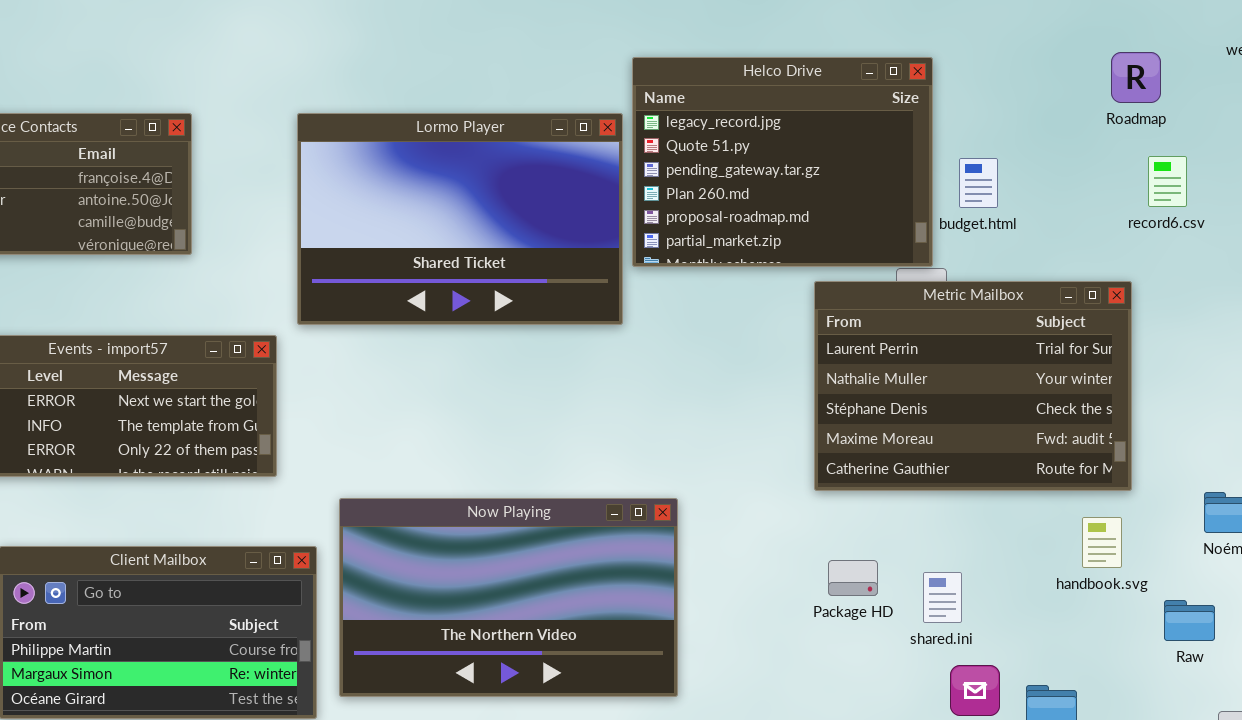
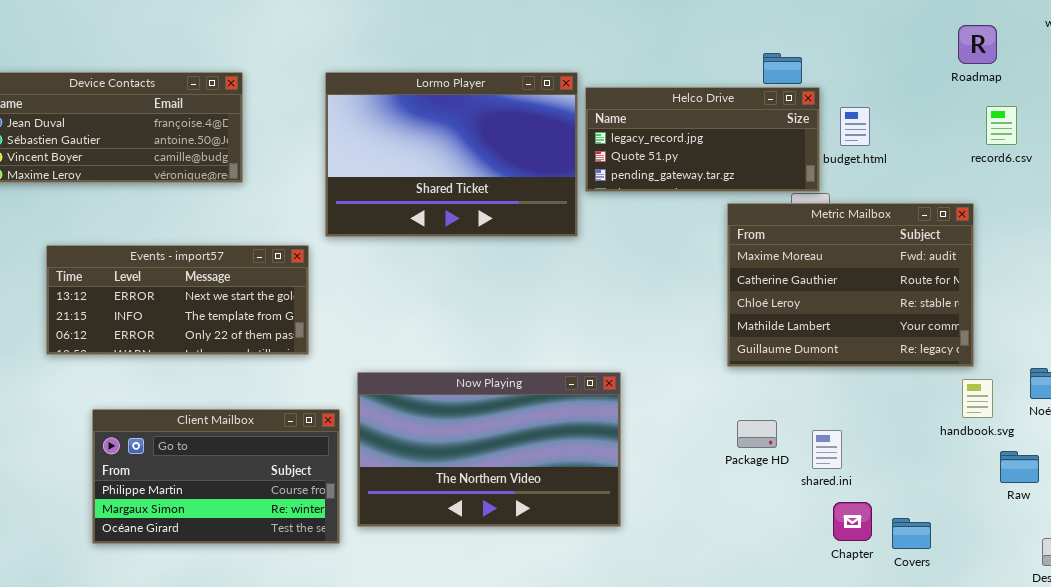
Helco Drive: [632,57,933,267] -> [585,87,820,192], resized
Metric Mailbox: [814,281,1132,491] -> [727,203,974,367], scrolled down 3 rows
handbook.svg: [1082,517,1122,568] -> [962,379,993,418], moved

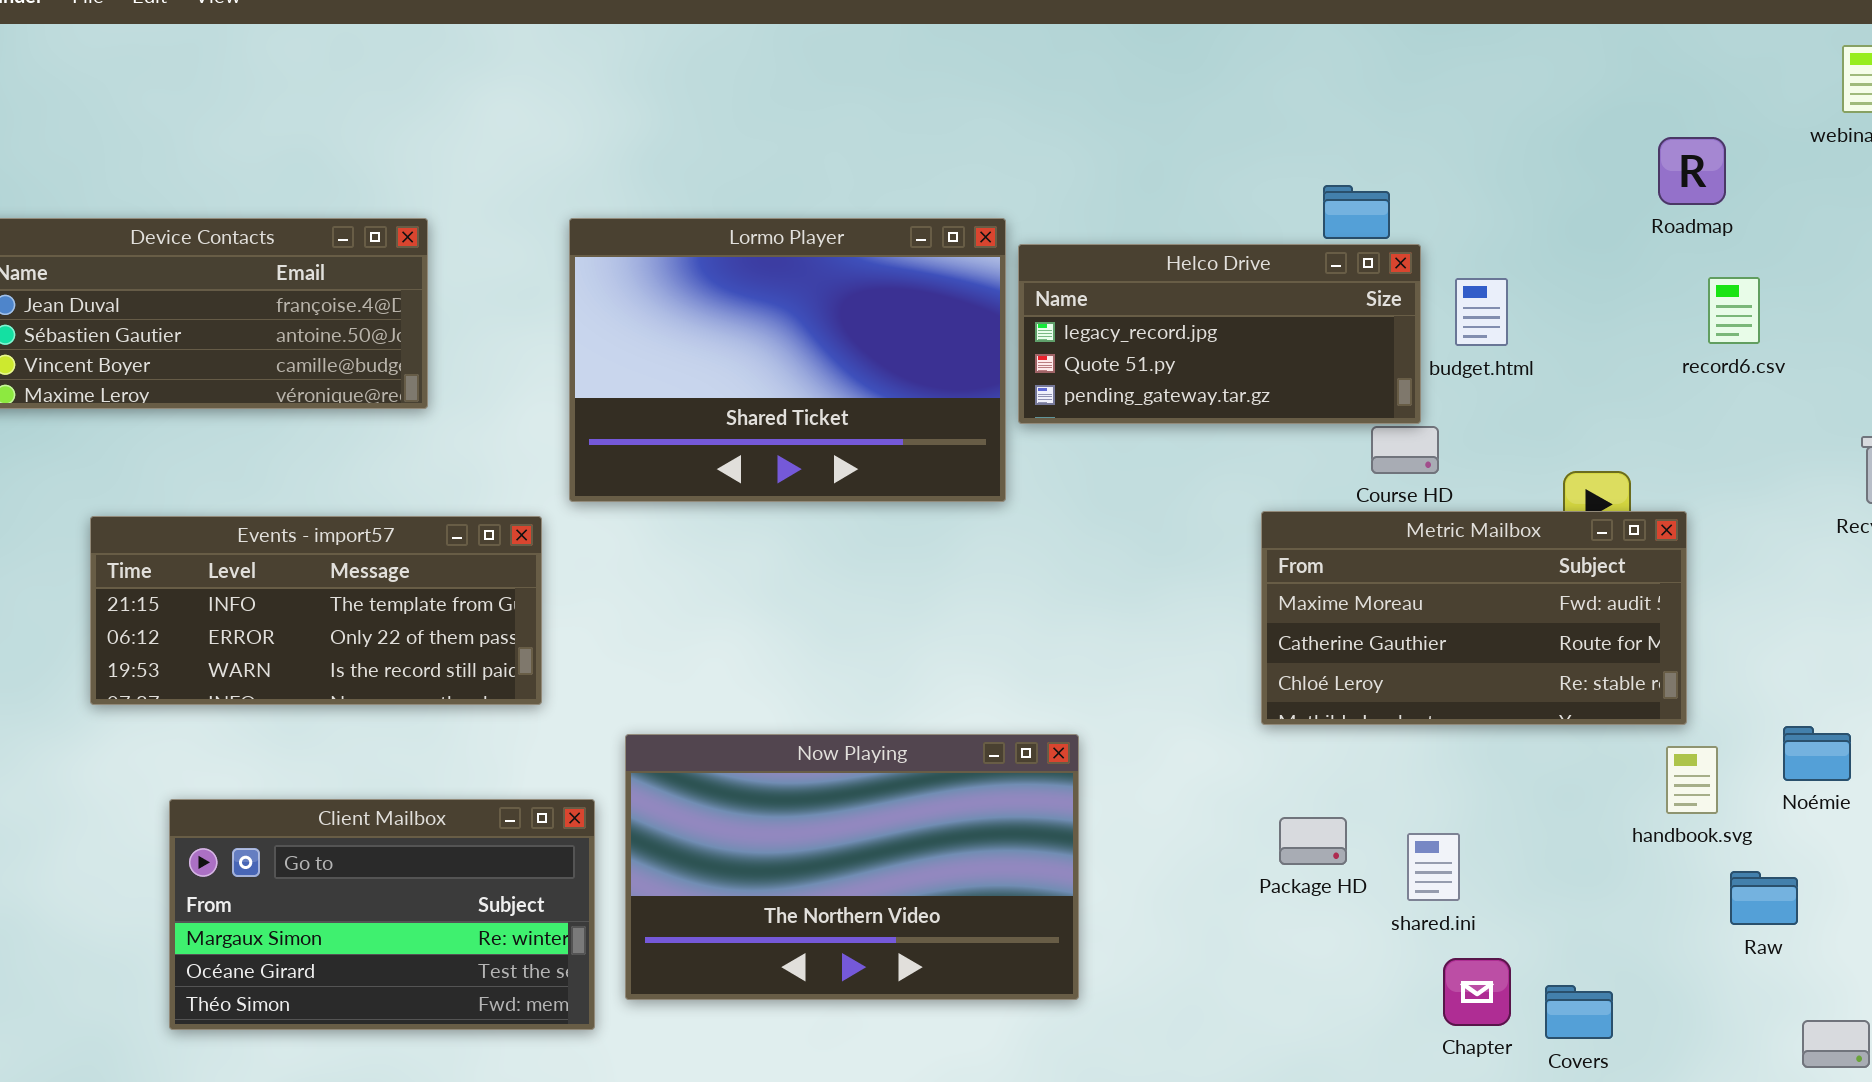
Metric Mailbox: [727,203,974,367] -> [1261,511,1687,725], resized
Events - import57: [46,245,309,355] -> [90,516,542,705], scrolled down 1 row
Client Mailbox: [92,409,340,544] -> [169,799,595,1030], scrolled down 1 row

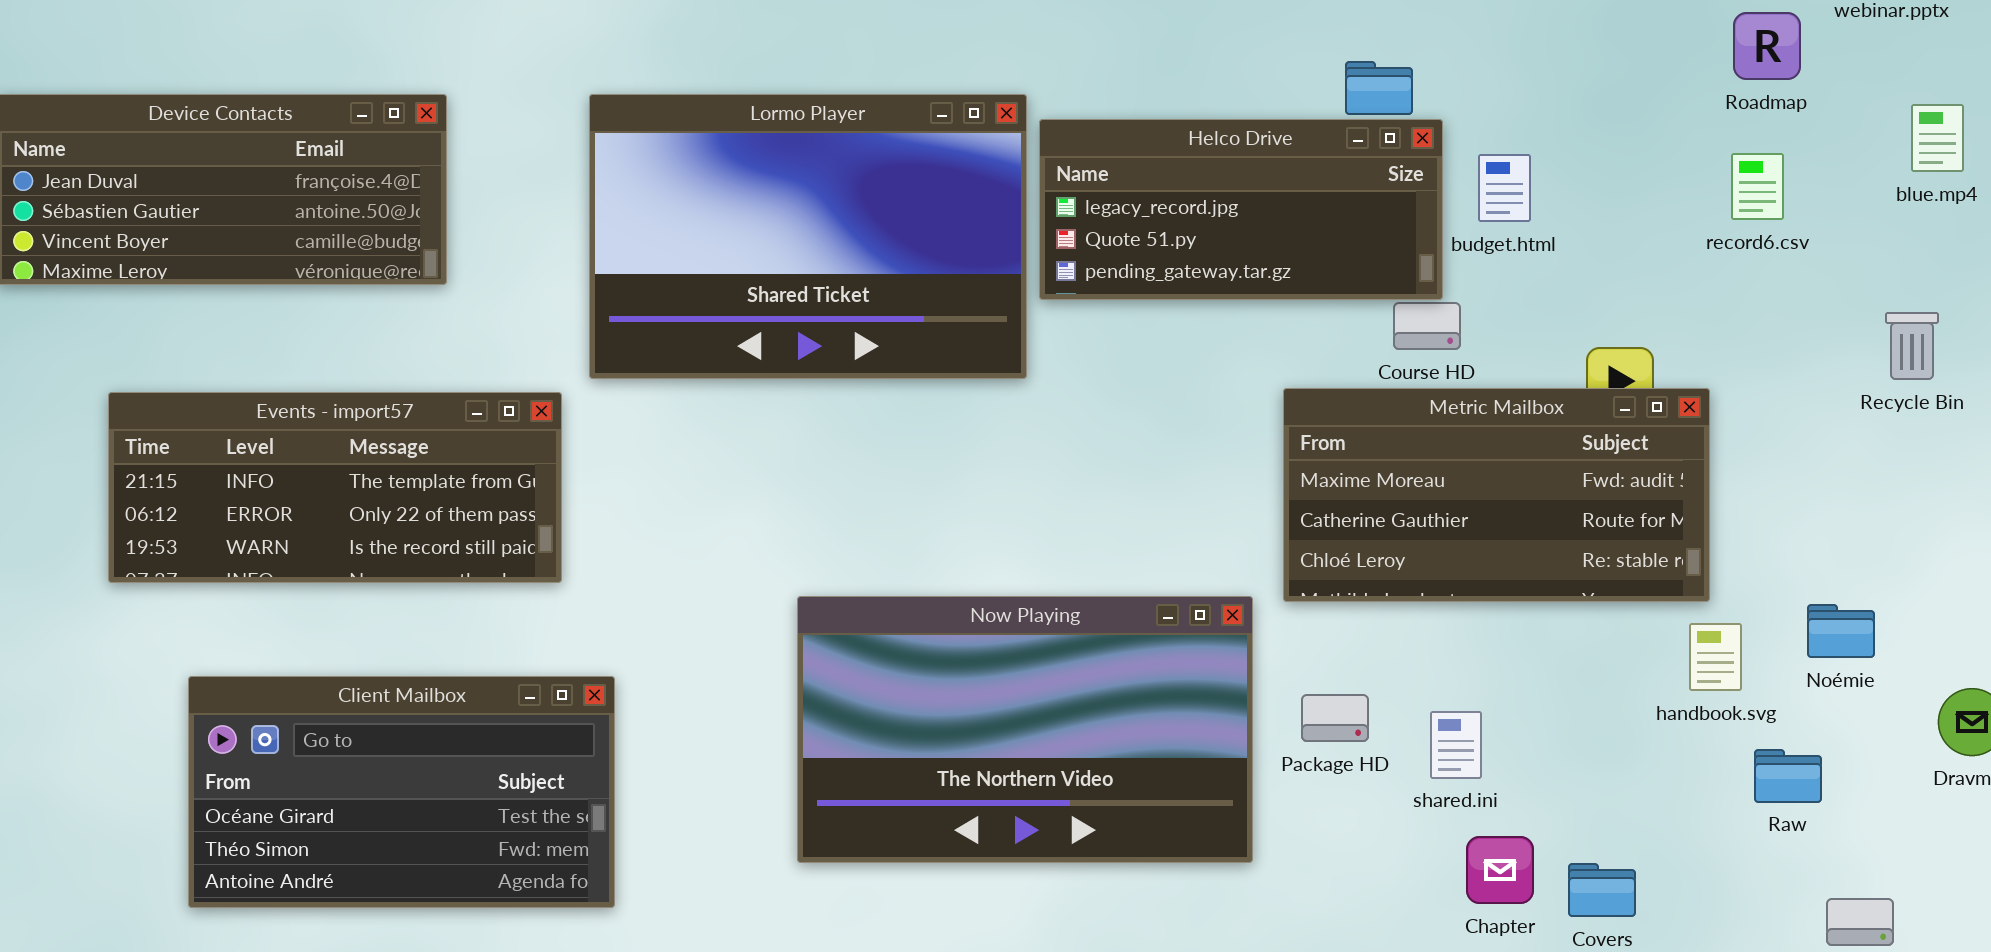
Roadmap: [1658,137,1726,205] -> [1733,12,1801,80], moved
Now Playing: [625,734,1079,1000] -> [797,596,1253,863], moved
Client Mailbox: [169,799,595,1030] -> [188,676,615,908], scrolled down 1 row

